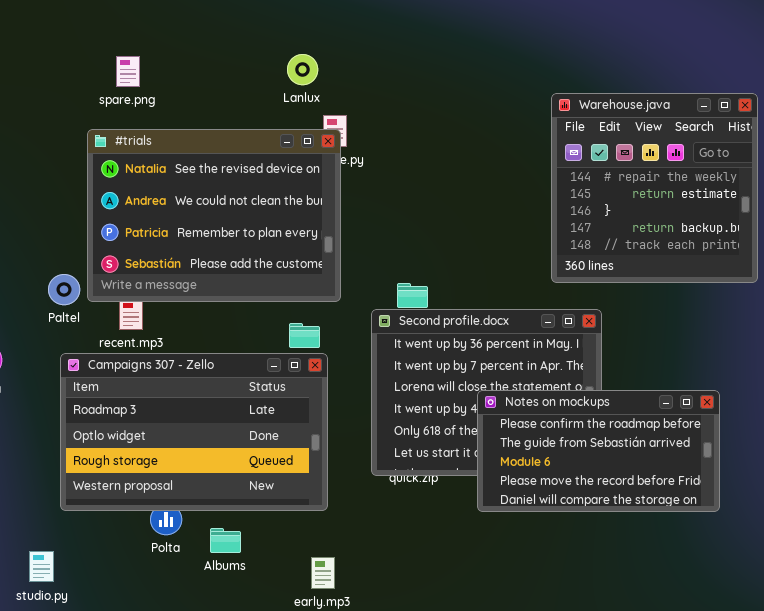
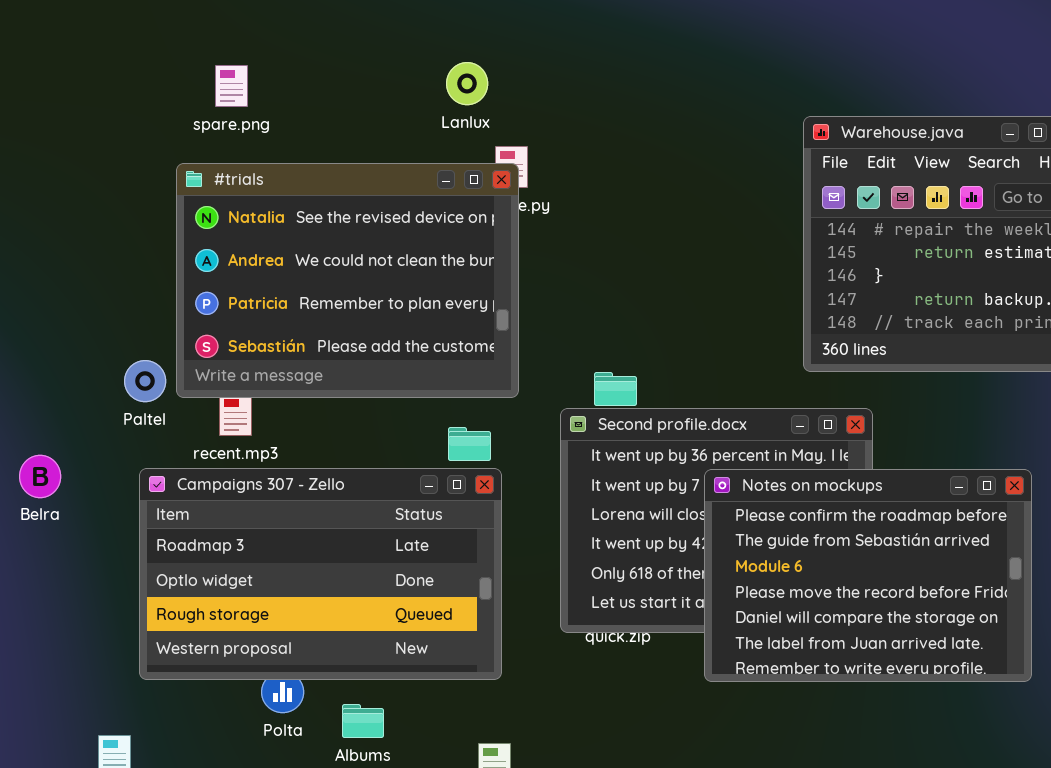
Notes on mockups: [477,390,720,512] -> [704,469,1032,682], resized

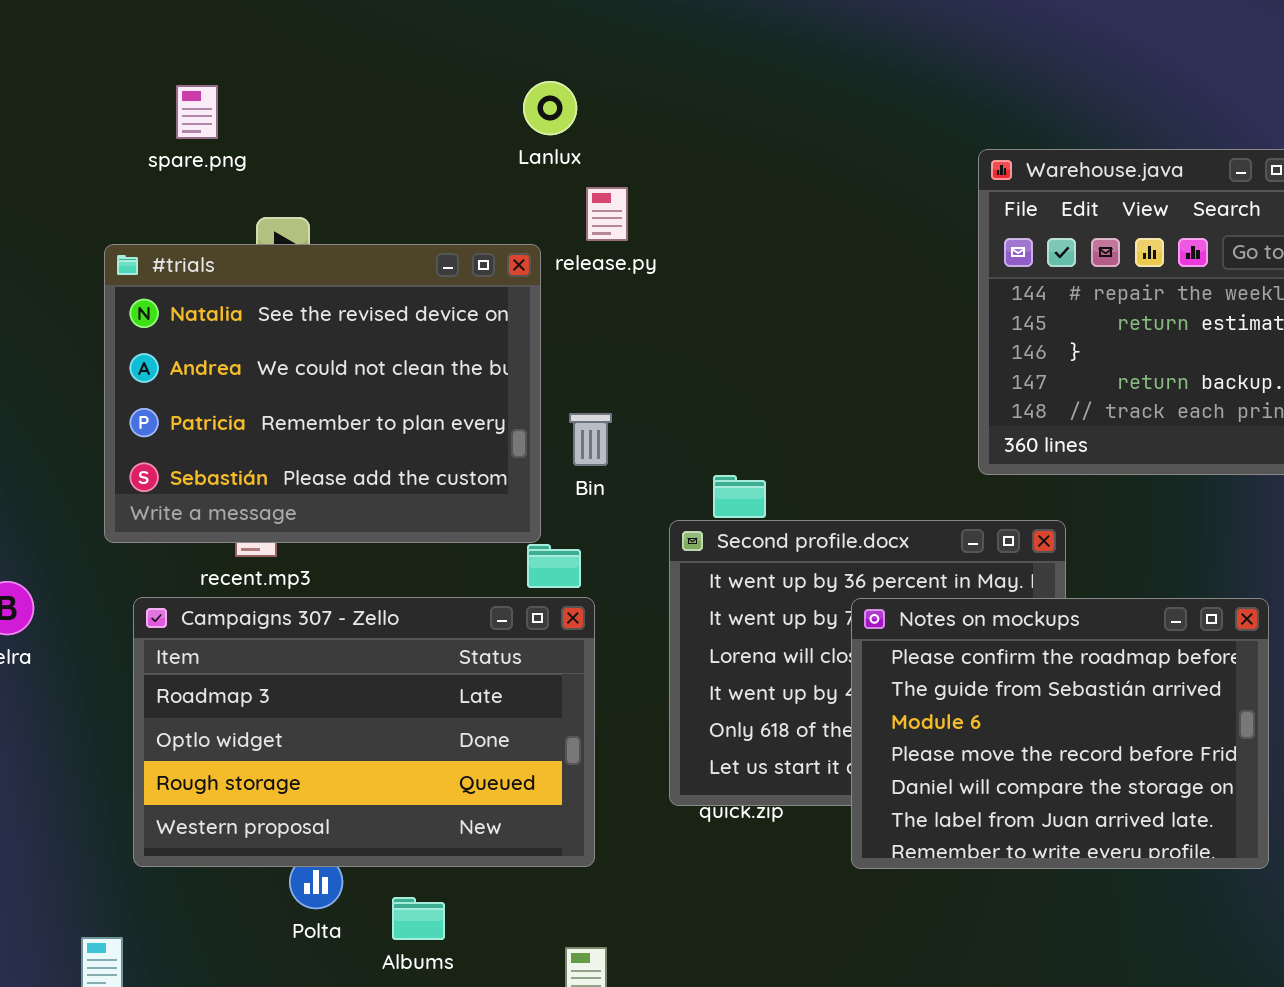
spare.png: [215,65,248,107] -> [176,85,218,139], moved
#trials: [176,163,519,398] -> [104,244,541,543], moved

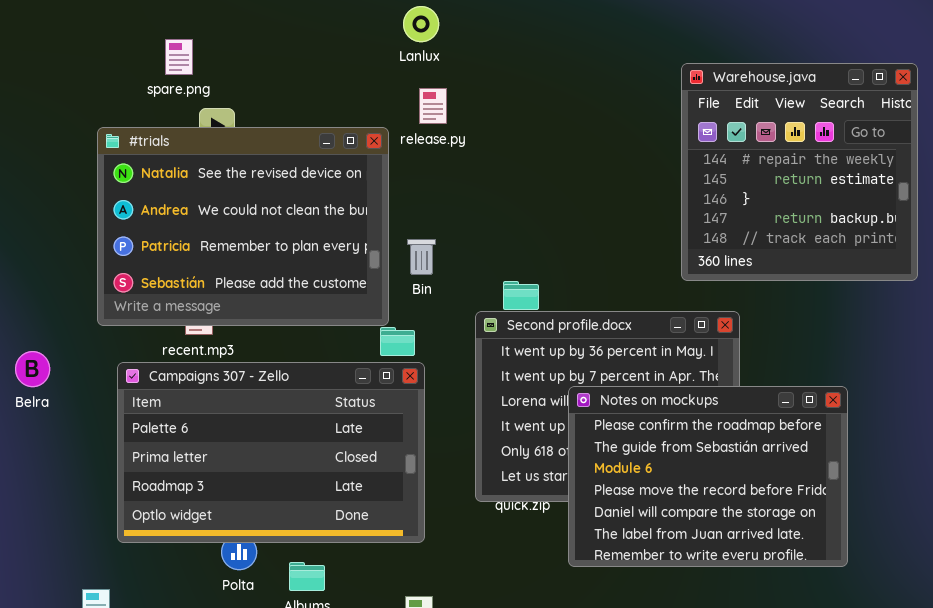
Lanlux: [523,81,577,135] -> [403,6,439,42], moved
spare.png: [176,85,218,139] -> [165,39,193,75], moved
Campaigns 307 - Zello: [133,597,595,867] -> [117,362,425,543], scrolled up 2 rows
Notes on mockups: [851,598,1269,869] -> [568,386,848,567], moved

